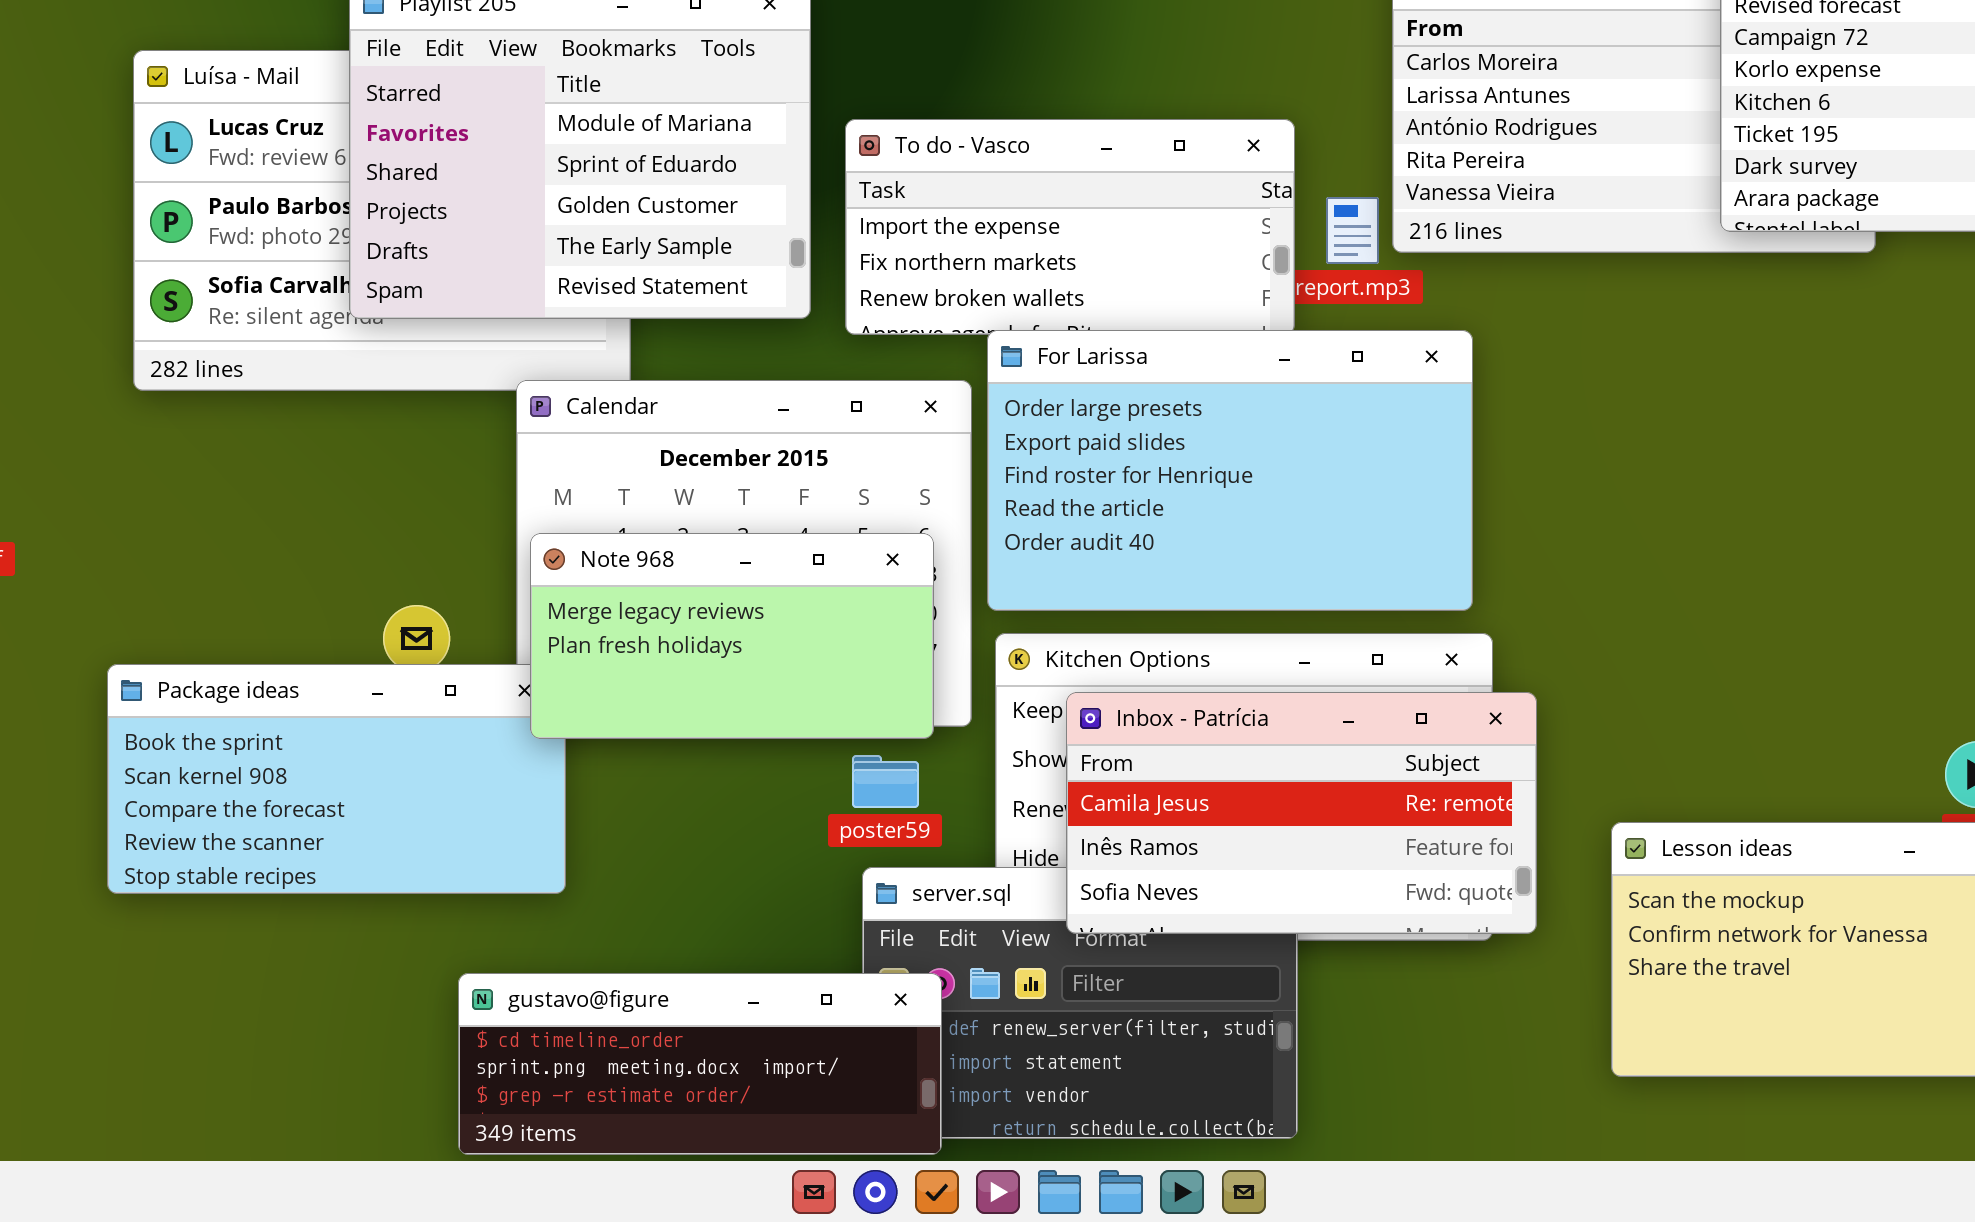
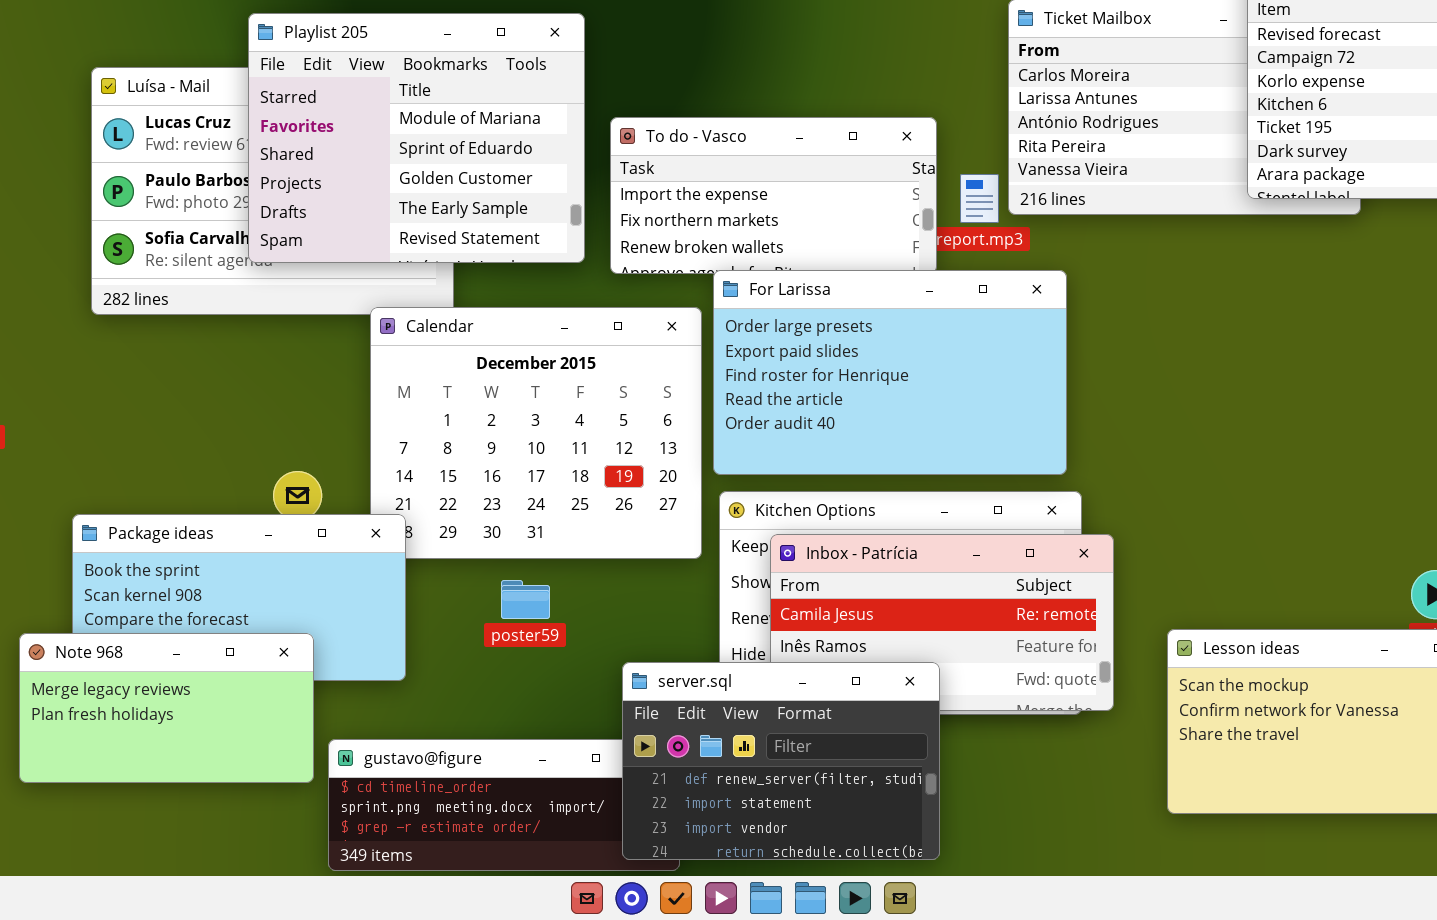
Note 968: [530,533,934,739] -> [19,633,314,783], moved
poster59: [852,755,919,808] -> [501,580,550,619], moved
server.sql: [862,867,1298,1139] -> [622,662,940,860], raised

